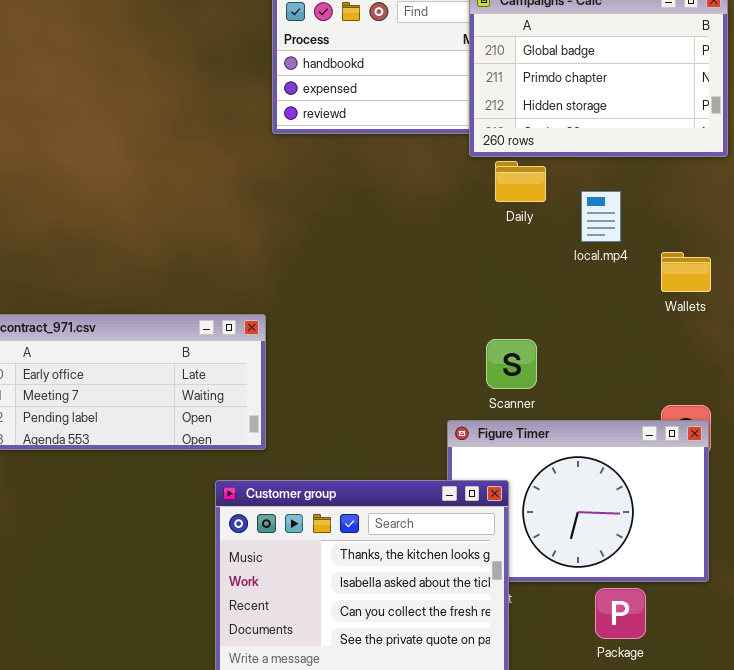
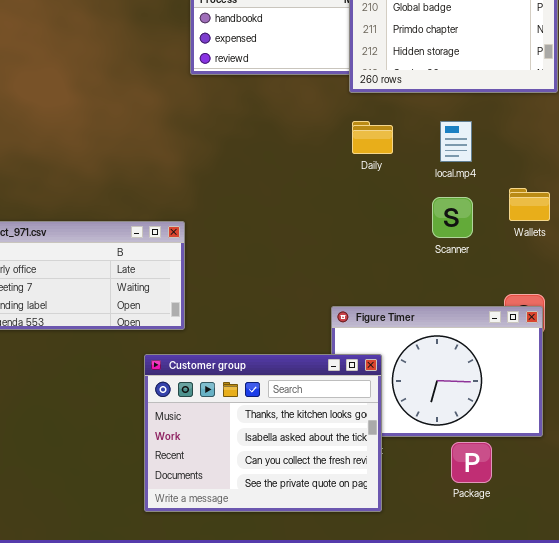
Daily: [495,161,546,202] -> [352,121,393,154], moved
Wallets: [661,252,711,292] -> [509,188,550,221], moved
Scanner: [486,339,537,389] -> [432,197,473,238], moved

